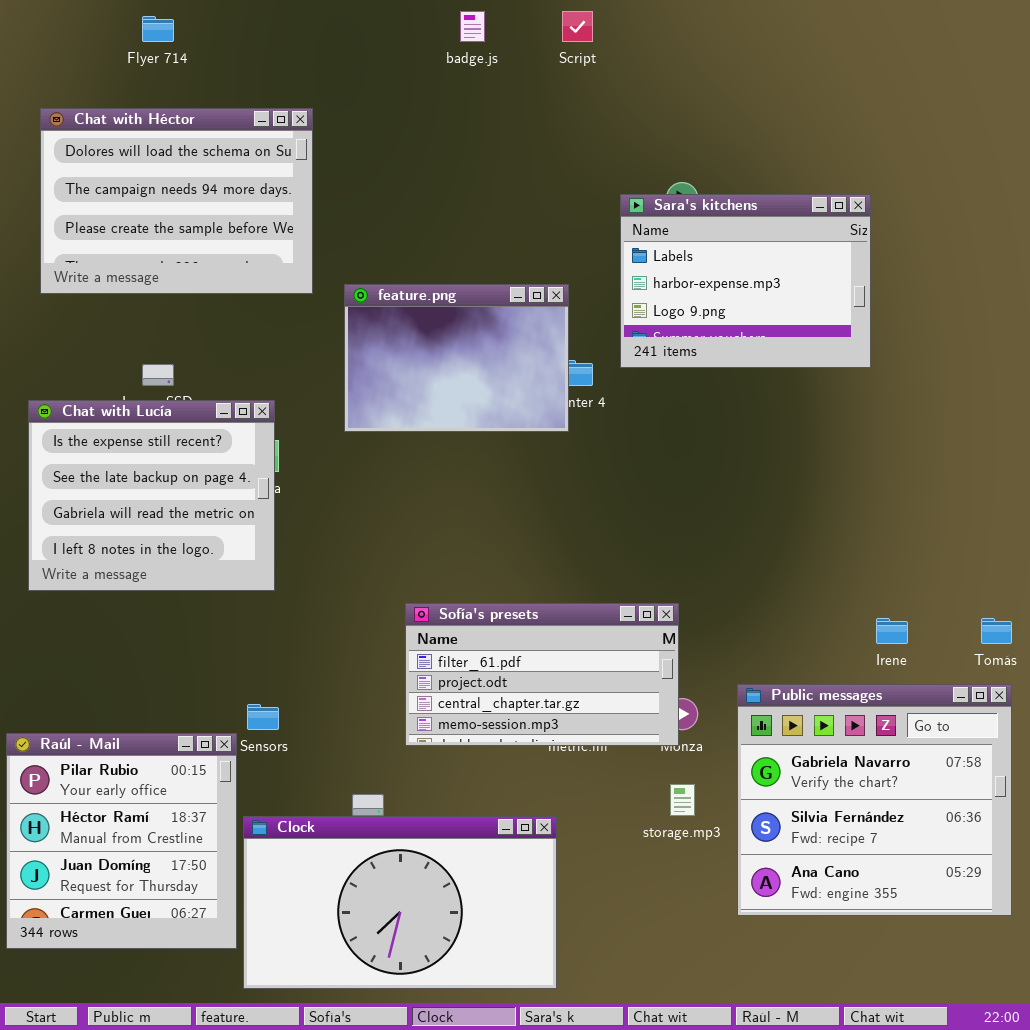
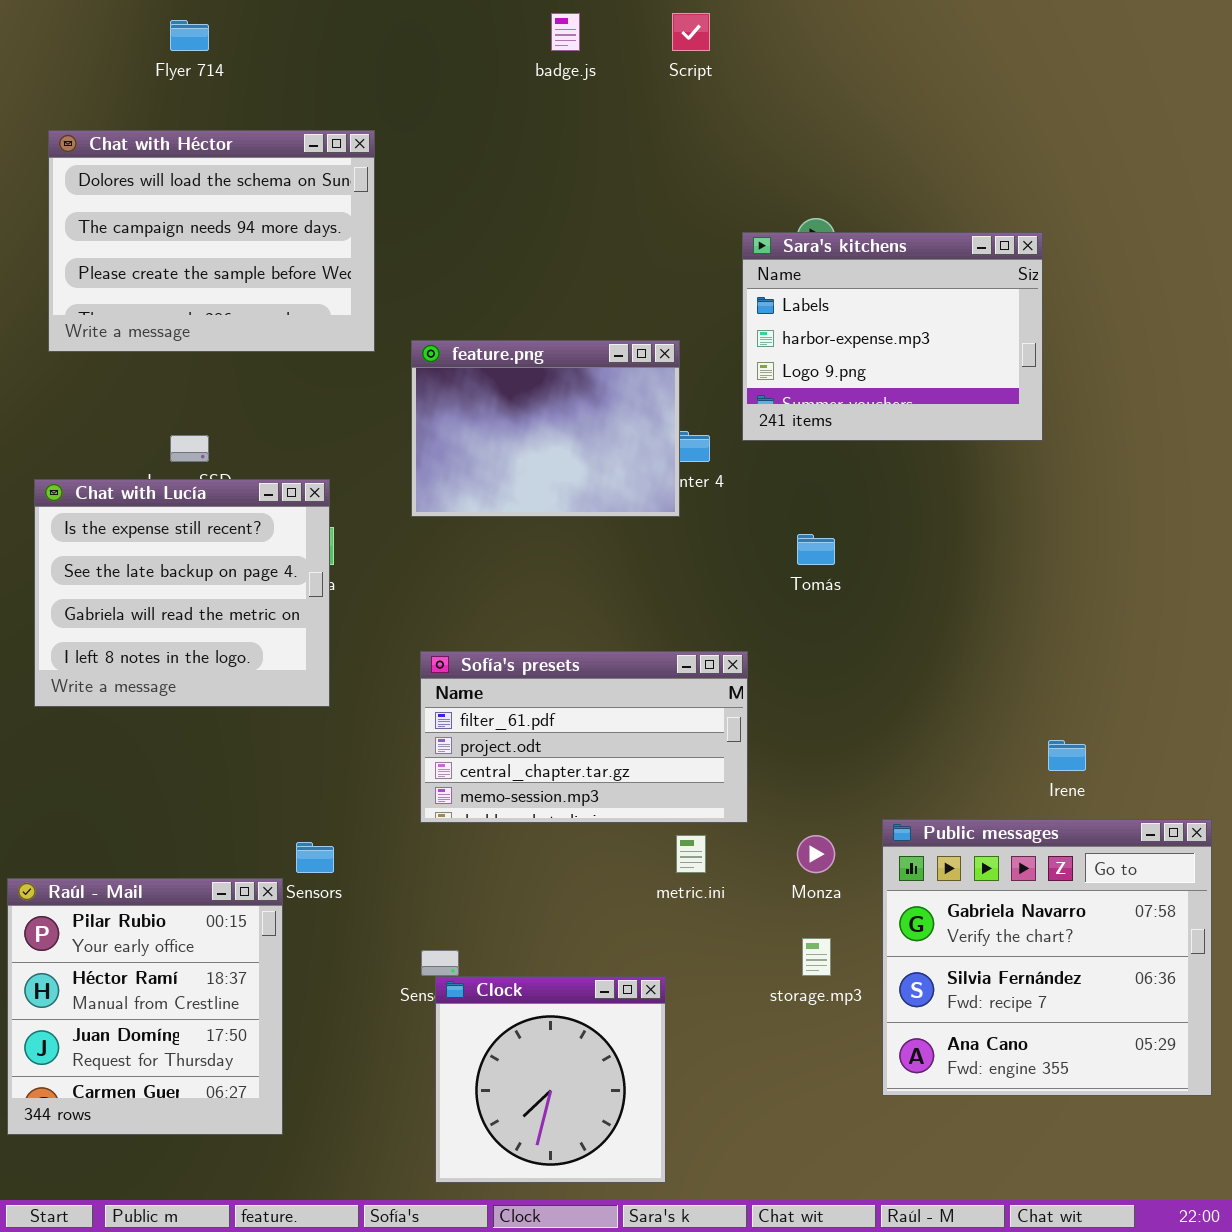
Sofía's presets: [405,603,679,746] -> [420,651,748,823], moved
Tomás: [981,618,1012,644] -> [797,534,835,565], moved
Clock: [243,816,557,989] -> [435,976,666,1183], resized

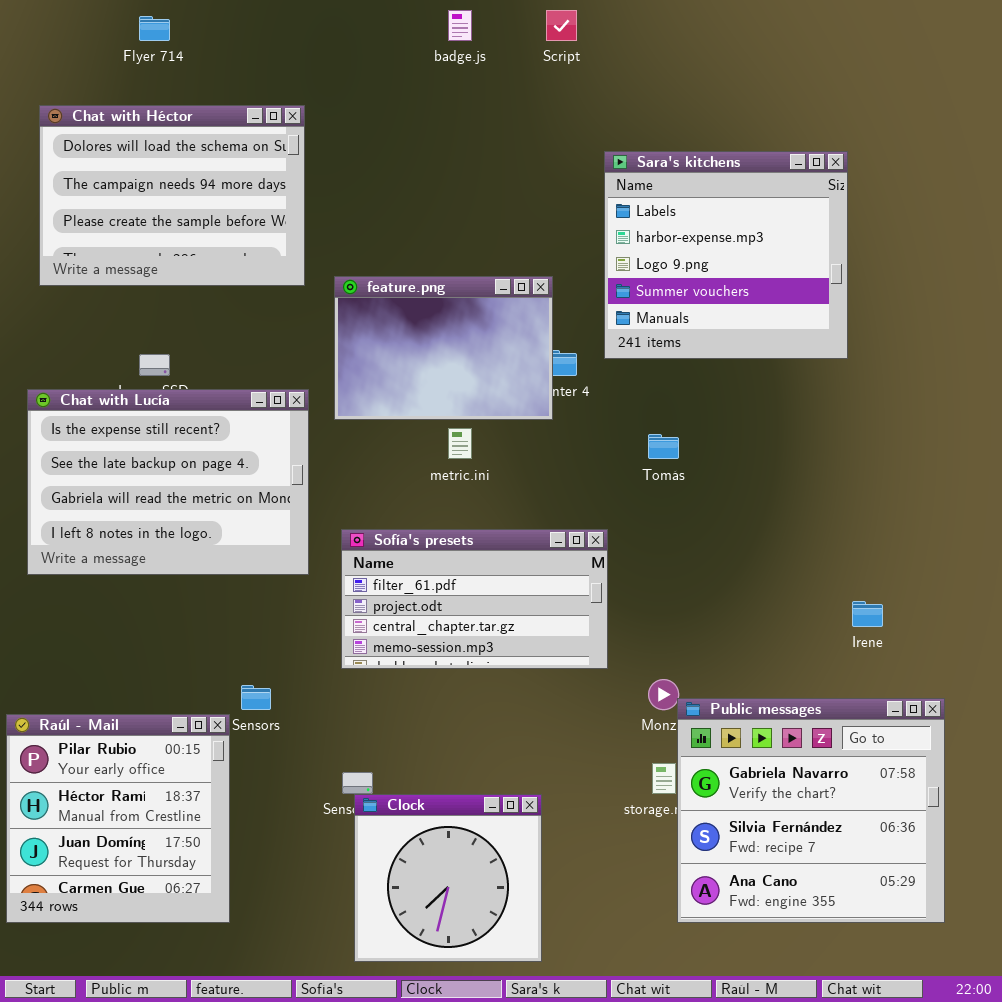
Sara's kitchens: [742,232,1043,441] -> [604,151,848,359], resized
Chat with Lucía: [34,479,330,707] -> [27,389,309,575], resized
Public messages: [882,819,1212,1096] -> [677,698,945,923], moved
metric.ini: [676,835,706,873] -> [448,428,472,459], moved

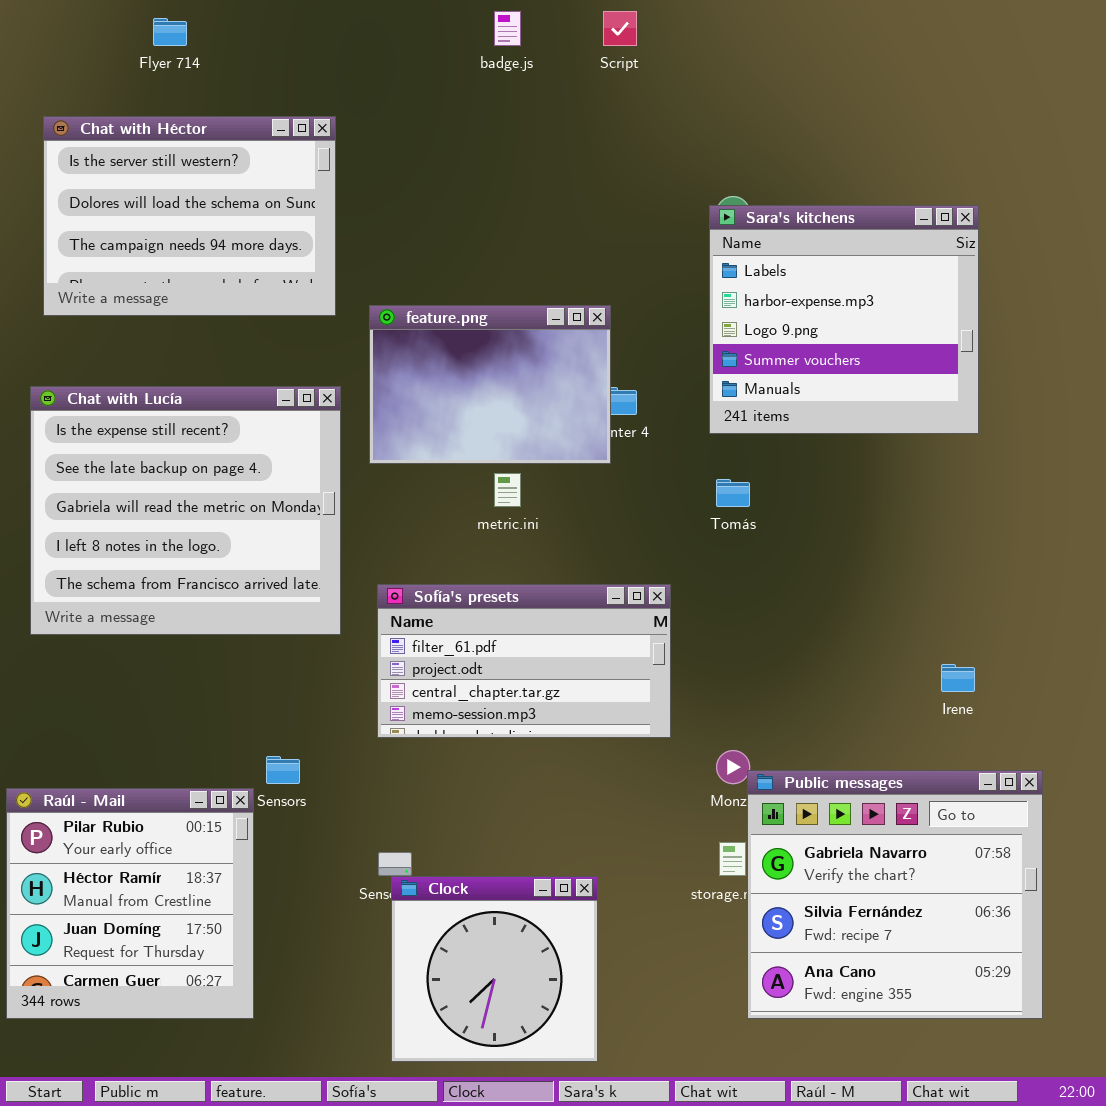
Chat with Héctor: [39,105,305,286] -> [43,116,336,316], scrolled up 1 row
Sara's kitchens: [604,151,848,359] -> [709,205,979,434], moved
Chat with Lucía: [27,389,309,575] -> [30,386,341,635], resized

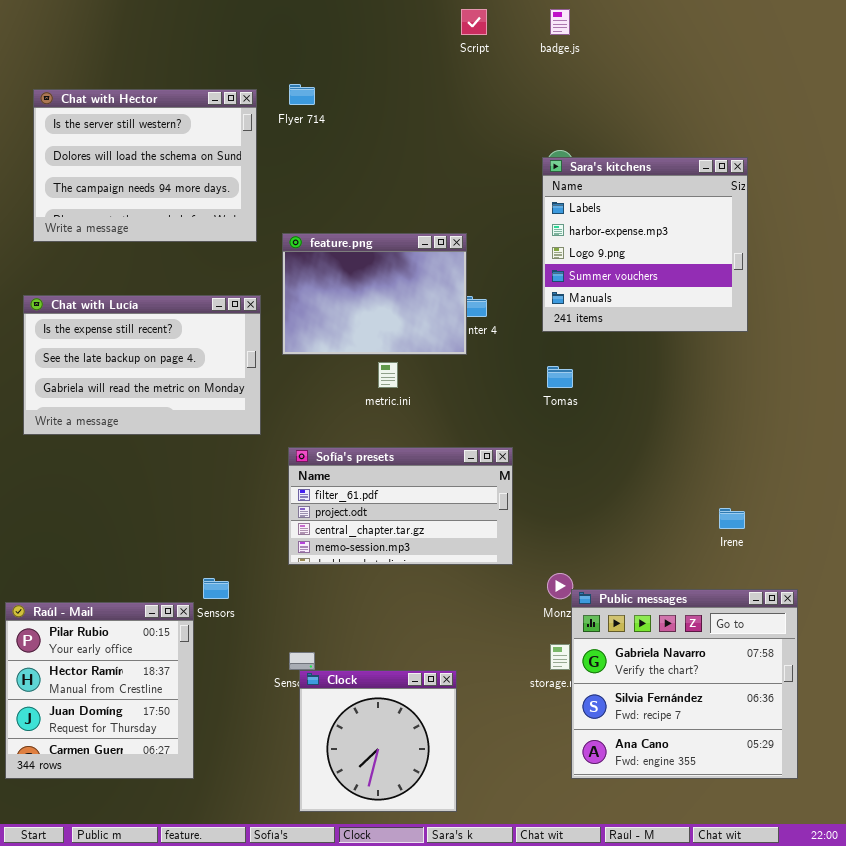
badge.js: [494,11,521,46] -> [550,9,570,35], moved
Flyer 714: [153,18,187,46] -> [289,84,315,105], moved
Chat with Lucía: [30,386,341,635] -> [23,295,261,435], resized

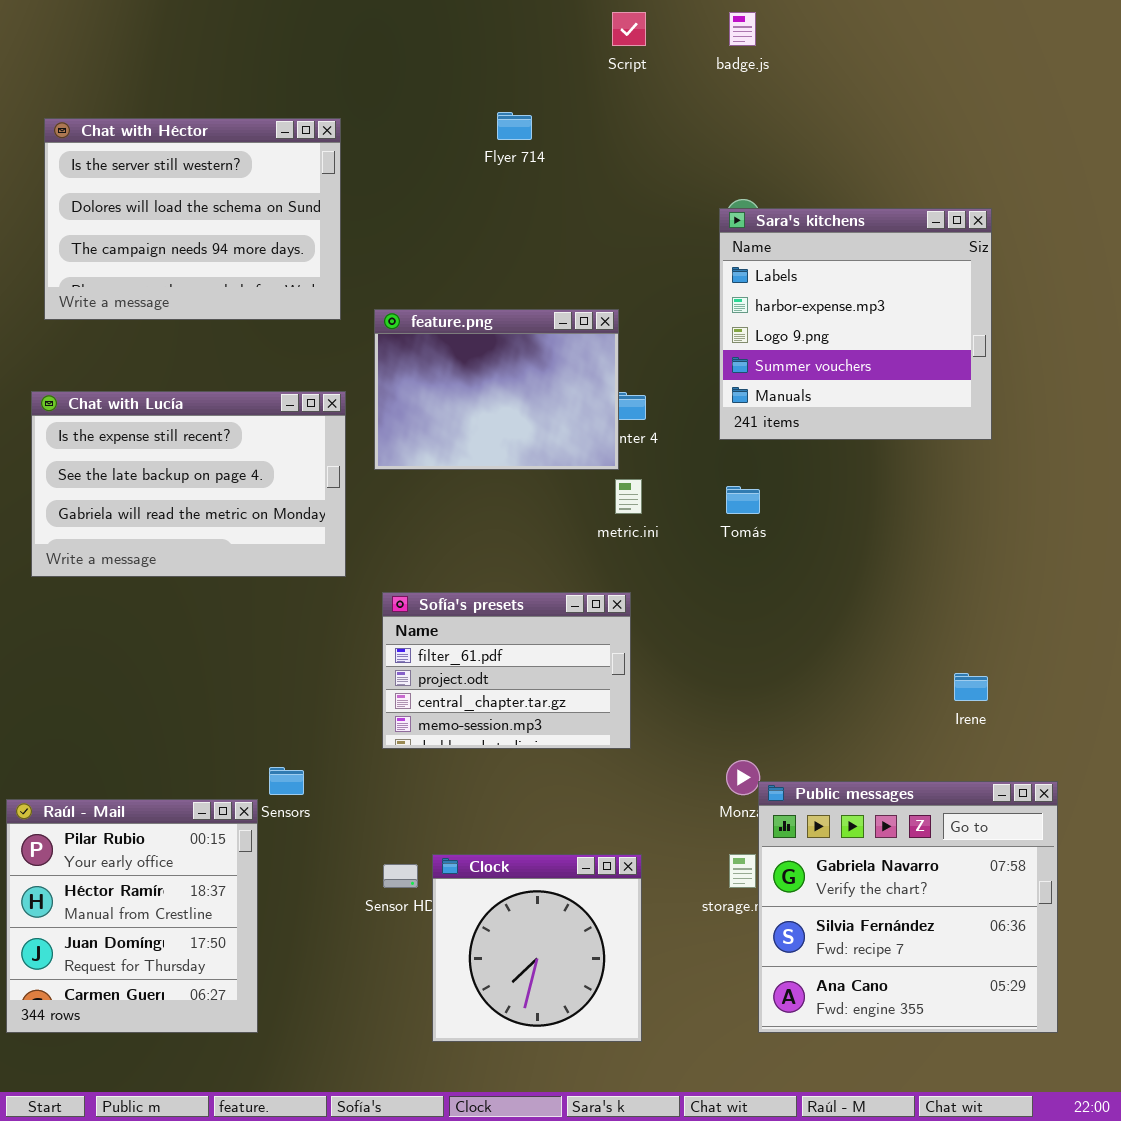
Flyer 714: [289,84,315,105] -> [497,112,532,140], moved
metric.ini: [378,362,398,388] -> [615,479,642,514], moved
Sofía's presets: [288,447,513,565] -> [382,592,631,749], resized
Clock: [299,670,457,812] -> [432,854,642,1042], moved

